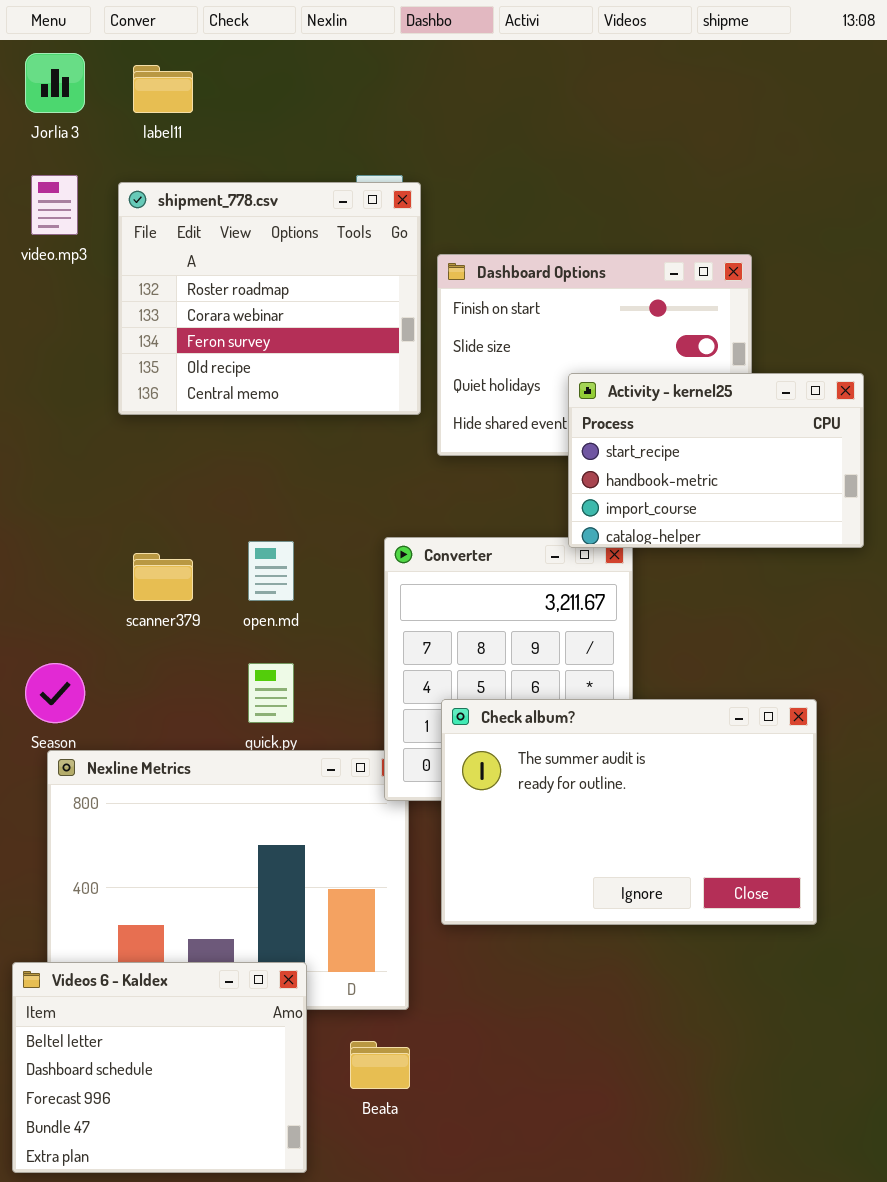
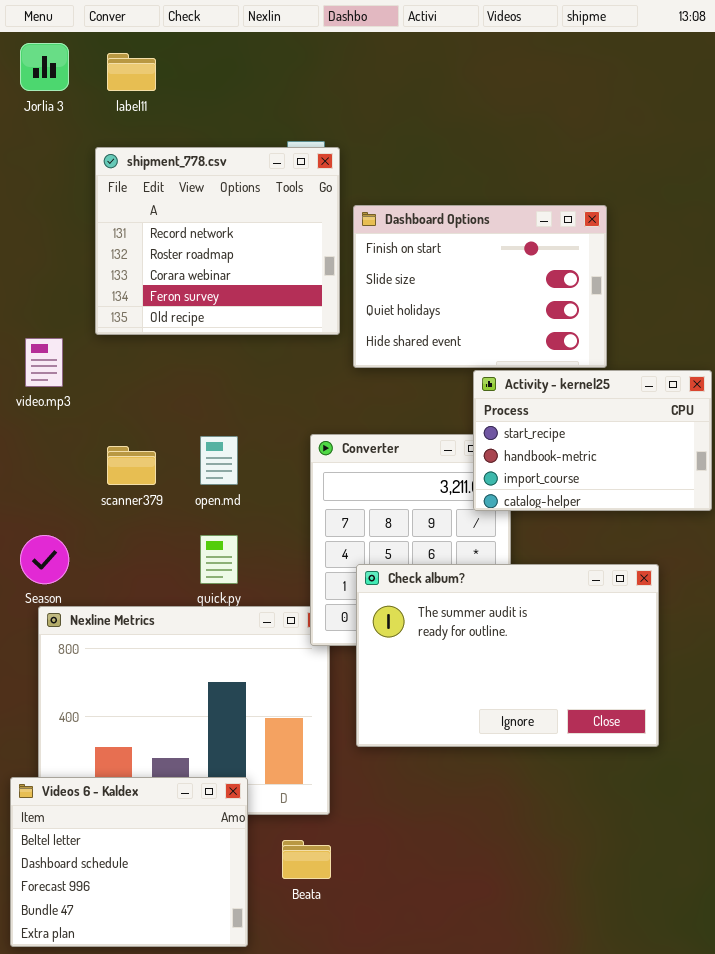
video.mp3: [31,175,78,235] -> [25,338,63,387], moved
shipment_778.csv: [118,182,421,415] -> [95,147,340,335], scrolled up 1 row
Activity - kernel25: [568,373,864,548] -> [473,370,712,511], moved

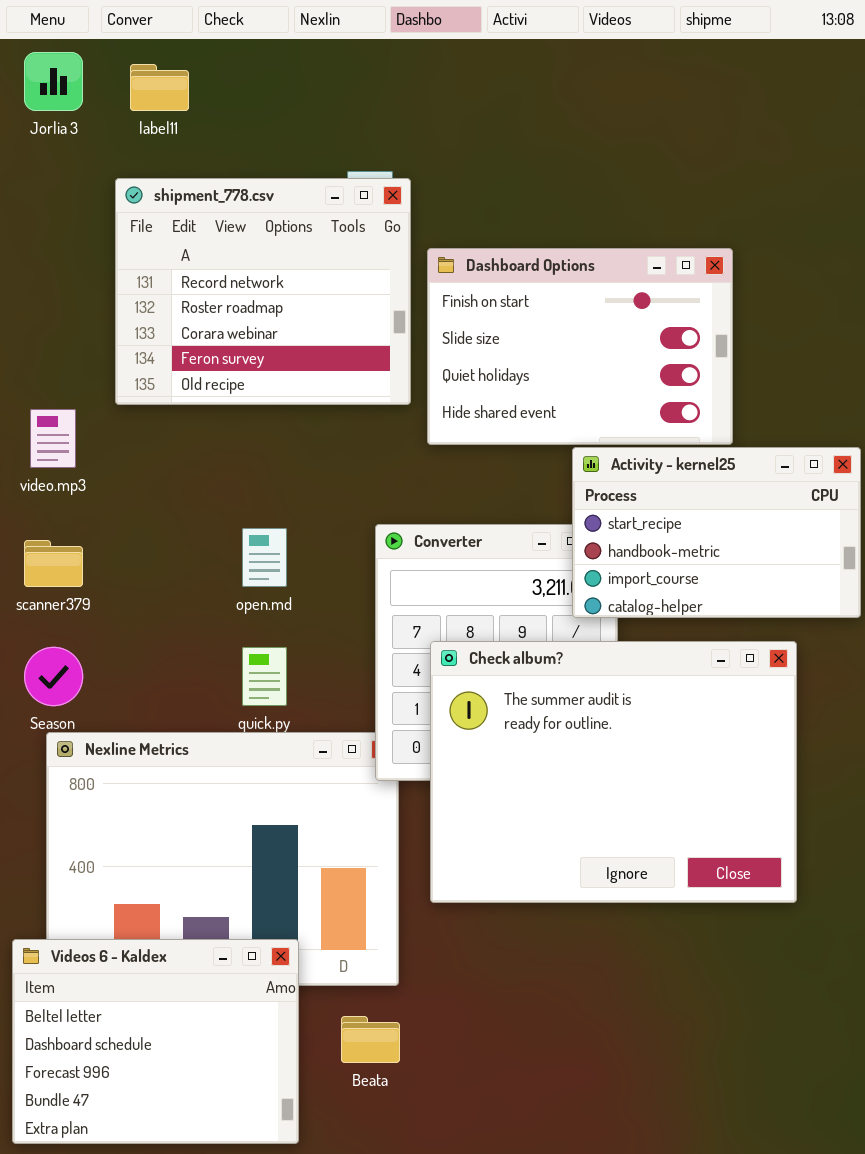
scanner379: [107,446,156,485] -> [24,540,83,587], moved
Check album?: [356,564,659,747] -> [430,641,797,903], resized

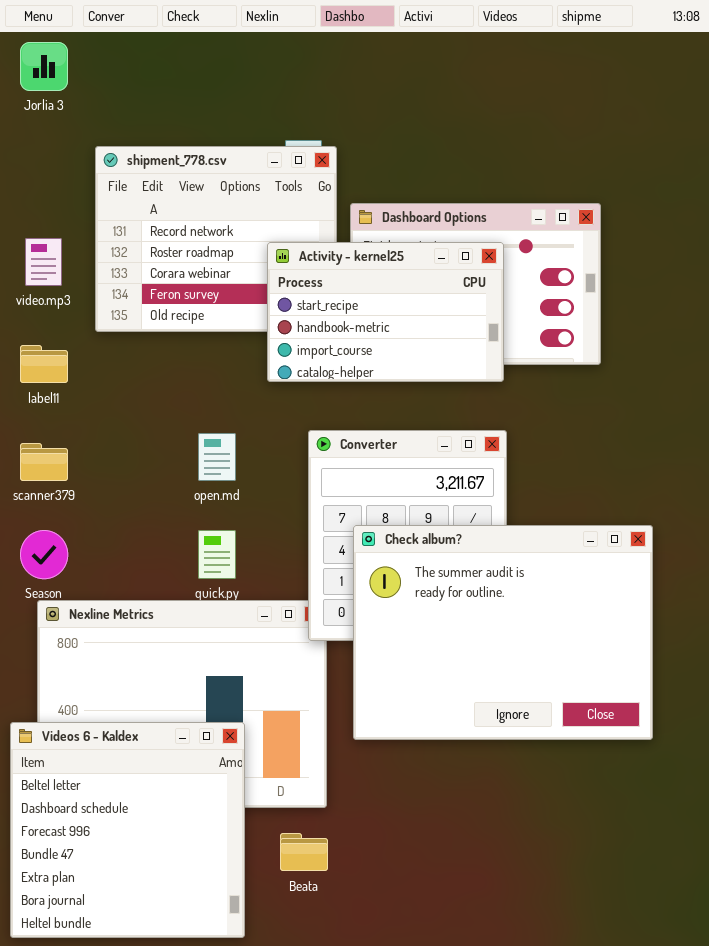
label11: [130,64,189,111] -> [20,345,68,383], moved
video.mp3: [30,409,76,468] -> [25,238,62,286], moved
Activity - kernel25: [572,447,861,618] -> [267,242,504,382], moved
Videos 6 - Kaldex: [12,939,299,1144] -> [10,722,245,938], resized

